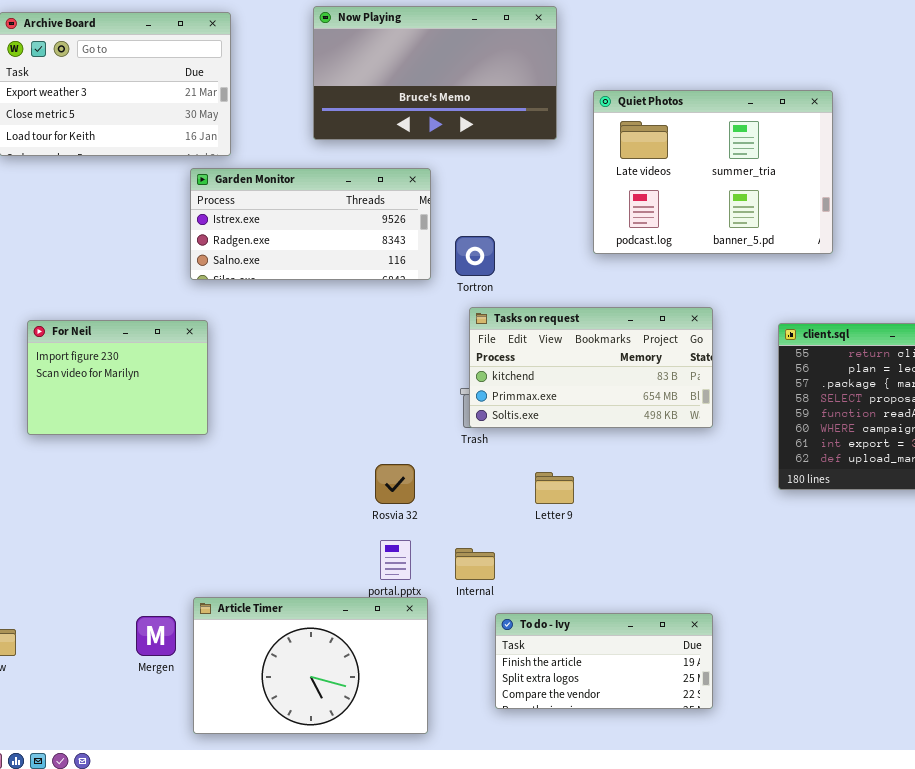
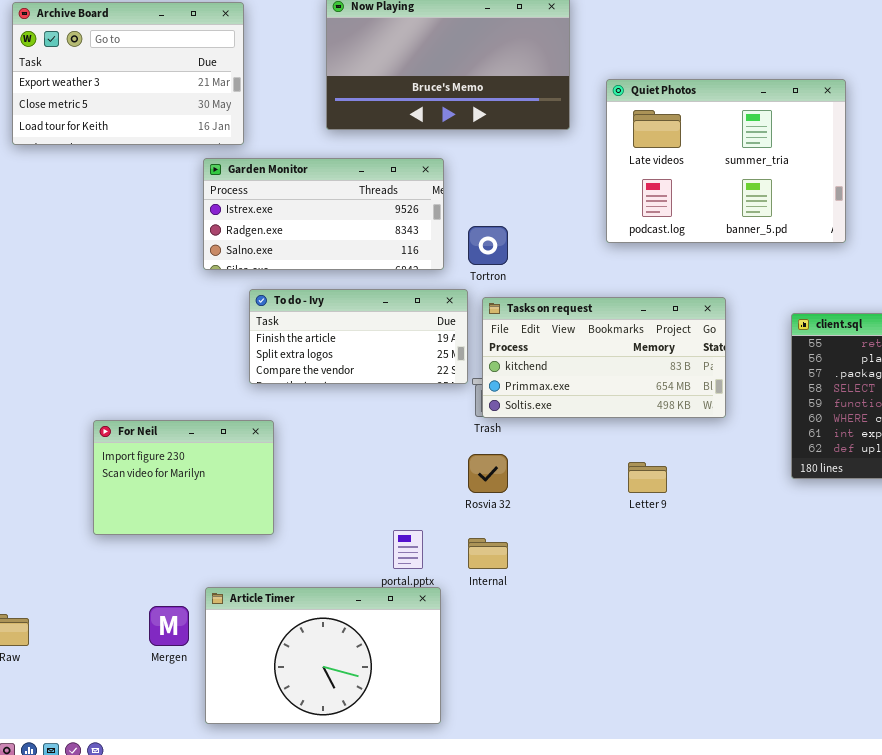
For Neil: [27,320,208,435] -> [93,420,274,535], moved
Rosvia 32: [375,464,415,504] -> [468,454,508,493], moved
Letter 9: [535,472,574,504] -> [628,462,667,493], moved
To do - Ivy: [495,613,713,709] -> [249,289,468,384], moved

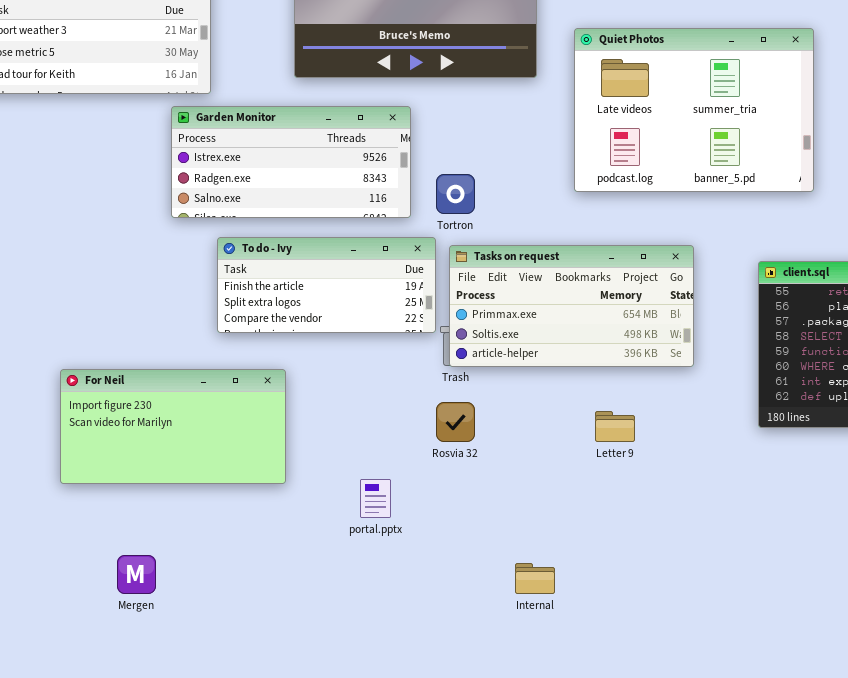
Tasks on request: [482,297,726,418] -> [449,245,694,367], scrolled down 1 row
For Neil: [93,420,274,535] -> [60,369,286,484], resized
Internal: [468,538,508,569] -> [515,563,555,594], moved
Article Timer: [205,587,441,724] -> none, closed

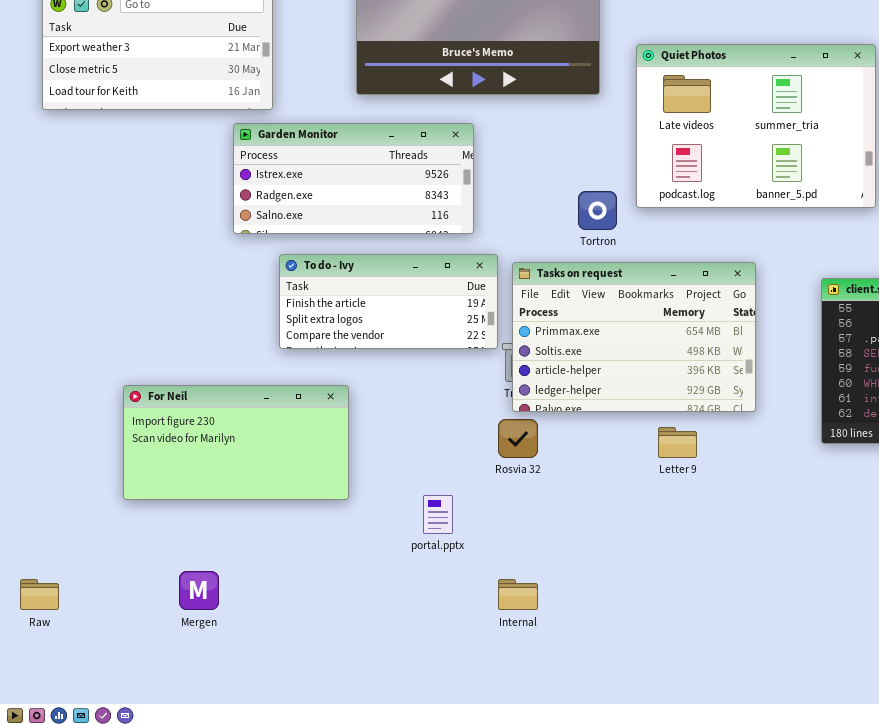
Tortron: [436,174,475,214] -> [578,191,617,230], moved
Tasks on request: [449,245,694,367] -> [512,262,756,412], resized
Internal: [515,563,555,594] -> [498,579,538,610], moved

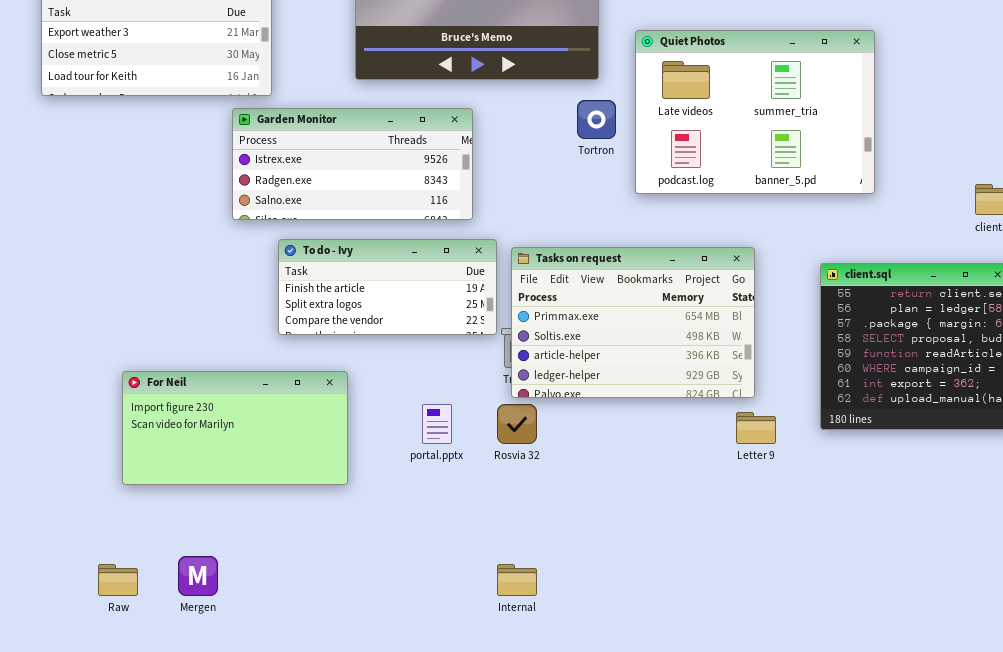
Tortron: [578,191,617,230] -> [577,100,616,139], moved
Letter 9: [658,427,697,458] -> [736,412,776,444], moved
portal.pptx: [423,495,453,534] -> [422,404,452,444], moved
Raw: [20,579,59,610] -> [98,564,138,596], moved

